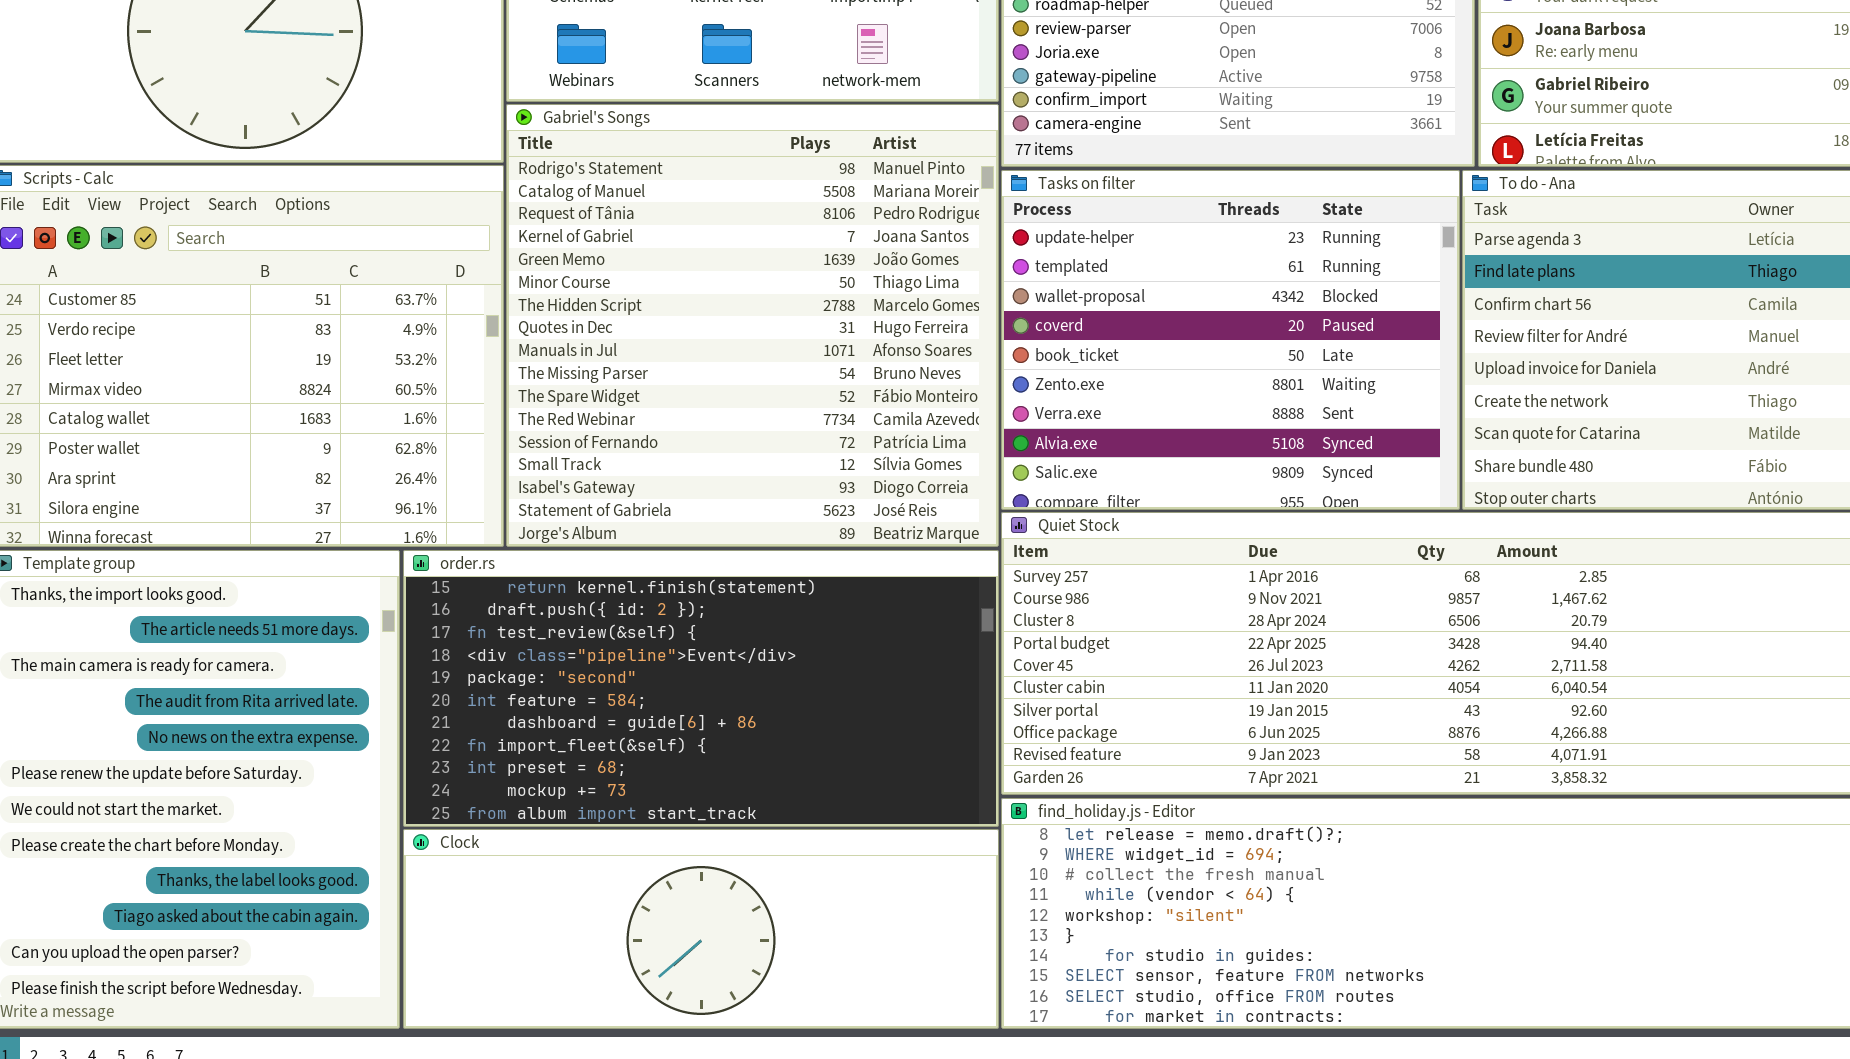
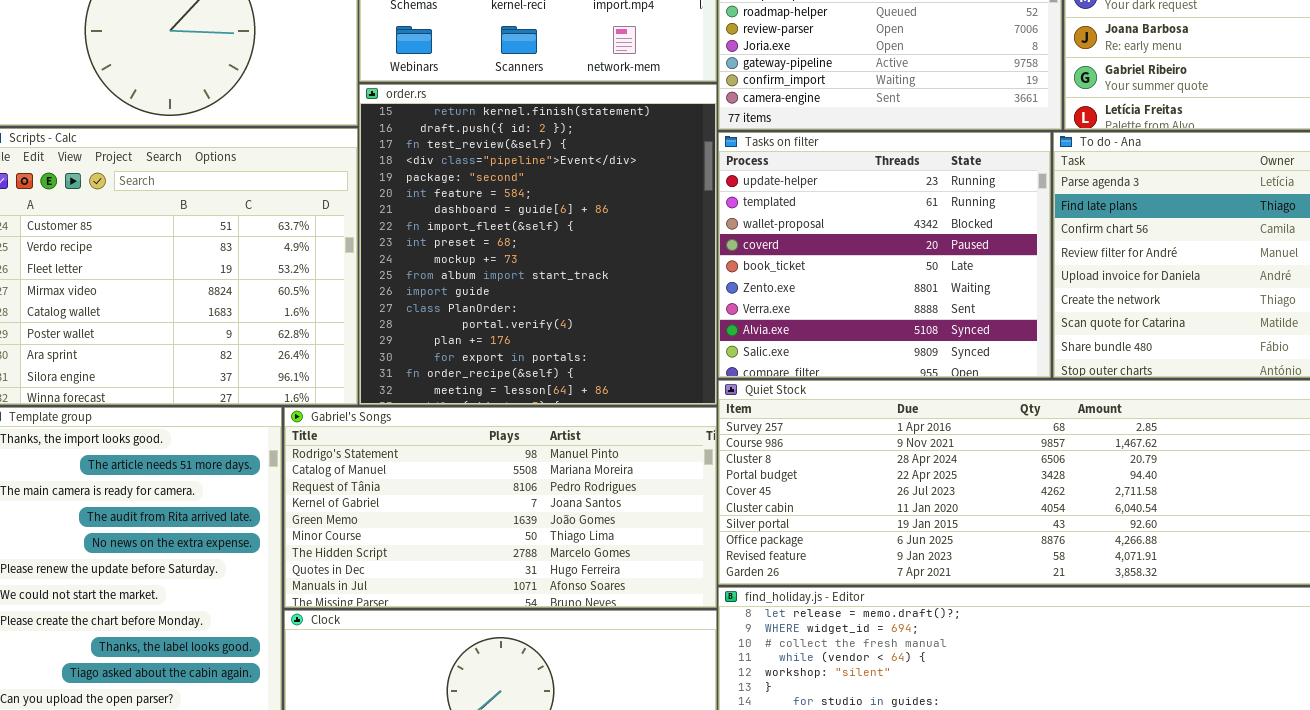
Gabriel's Songs: [506,104,999,547] -> [284,407,717,608], moved, resized
order.rs: [403,550,999,827] -> [359,84,717,405], moved, resized

